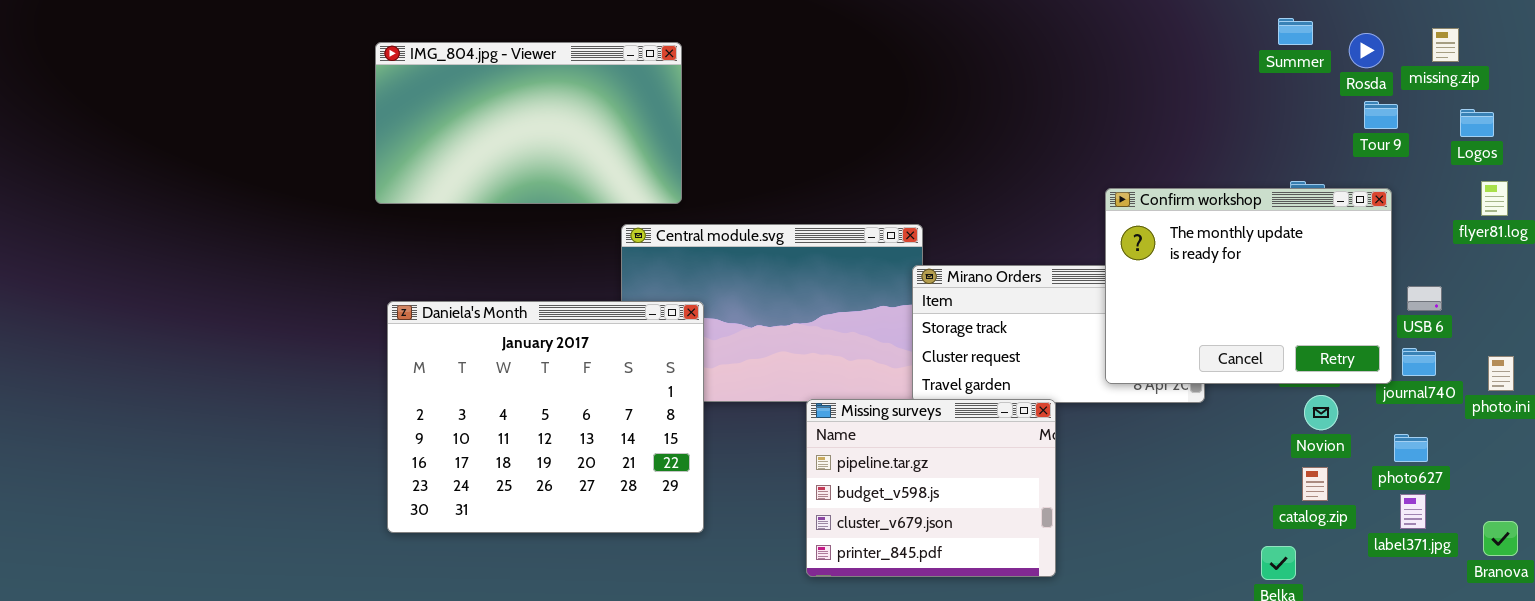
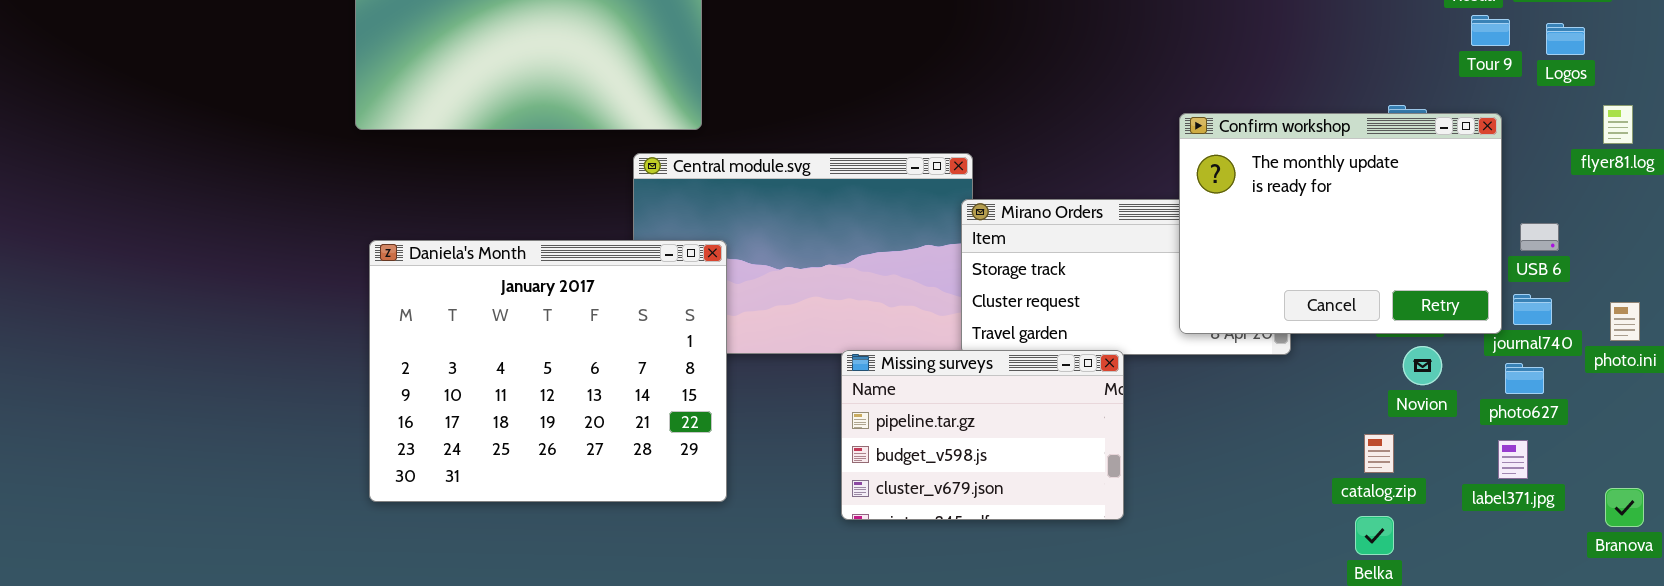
Logos: [1460,109,1494,137] -> [1546,23,1585,55], moved
Missing surveys: [806,399,1056,577] -> [841,350,1124,520], resized
photo627: [1394,434,1428,462] -> [1505,363,1544,394], moved
catalog.zip: [1302,467,1328,501] -> [1364,434,1394,473], moved
label371.jpg: [1400,494,1426,529] -> [1498,440,1528,479], moved

